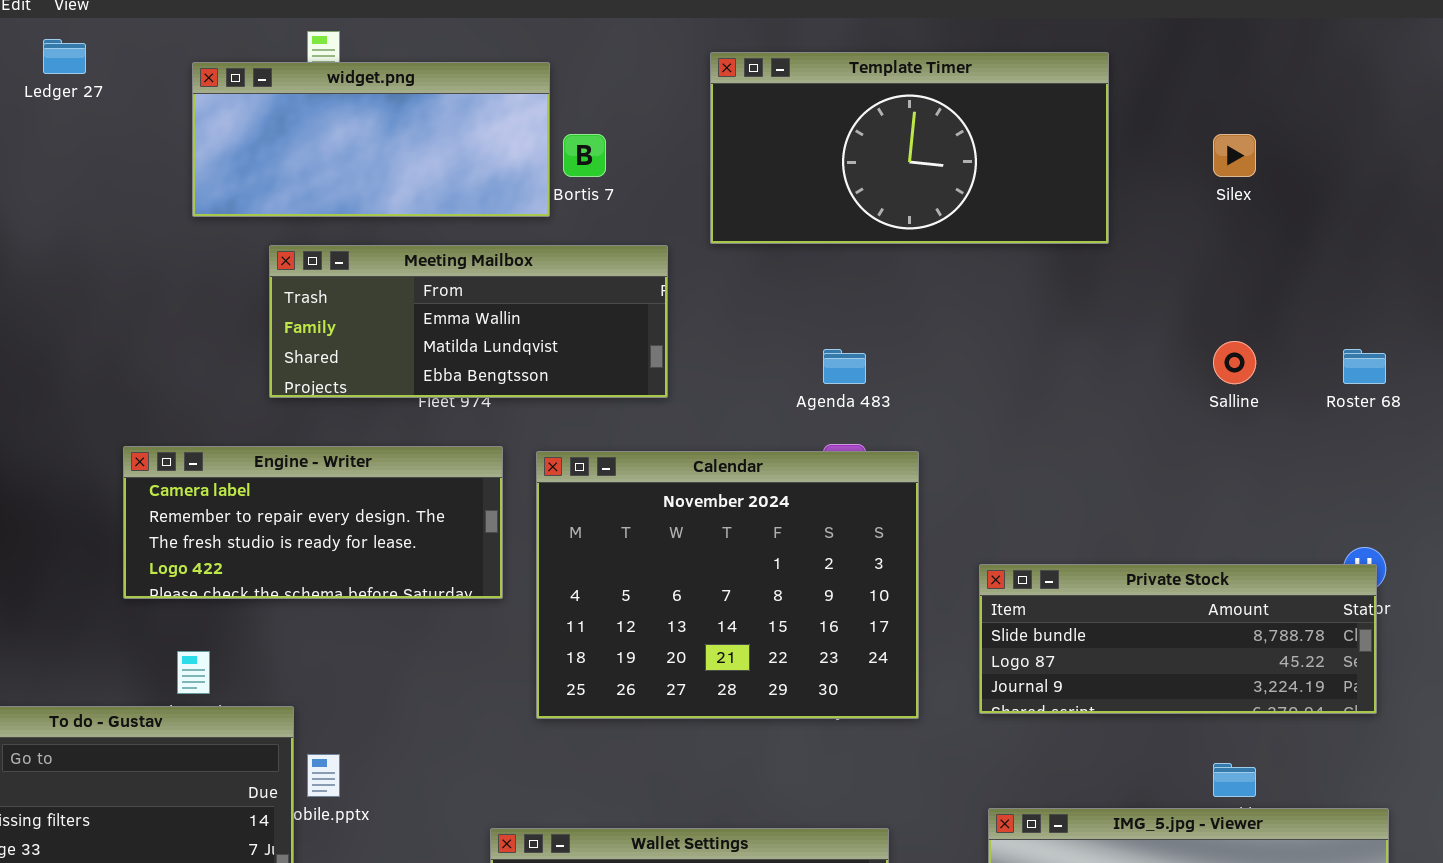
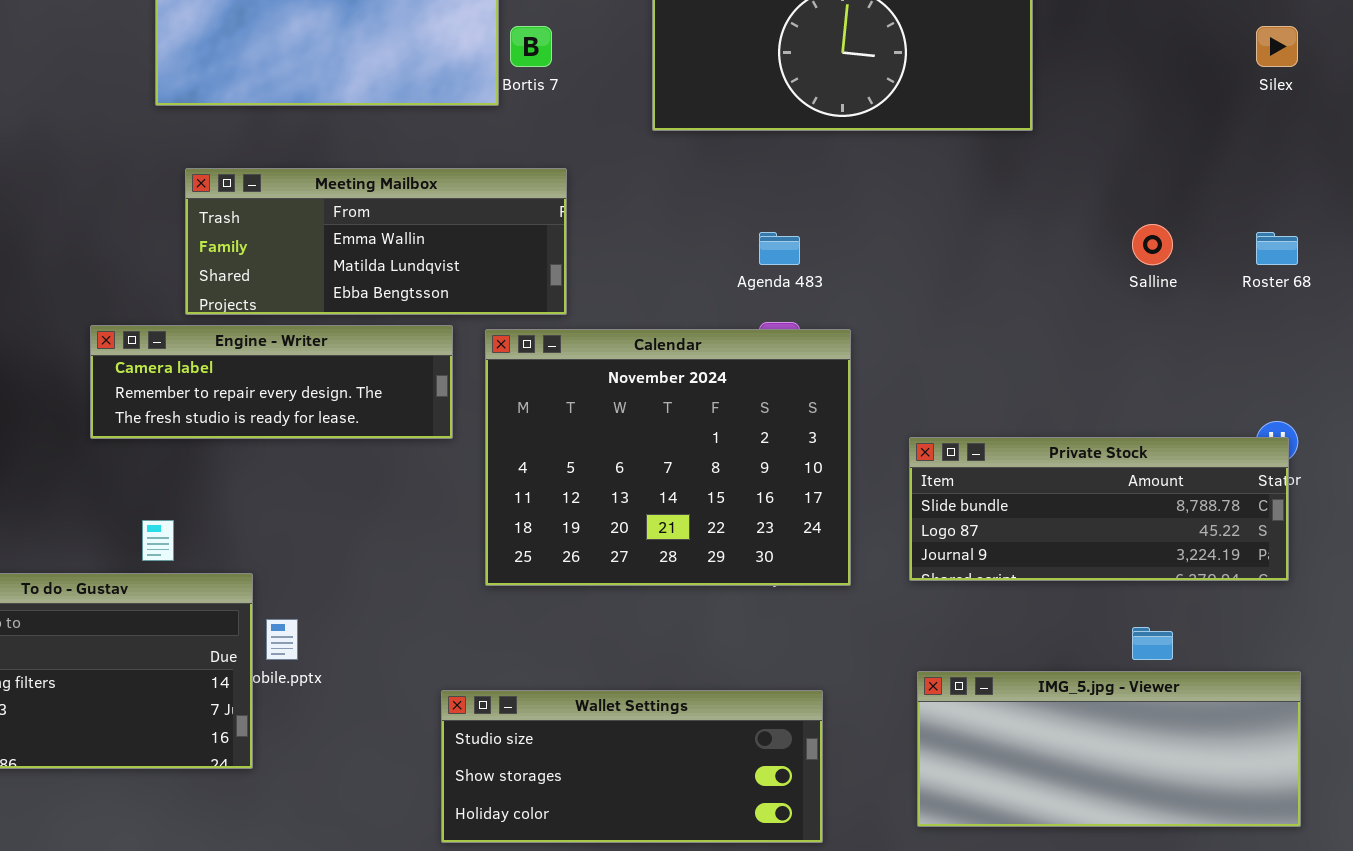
Silex: [1213,134,1256,177] -> [1256,26,1298,67], moved
Meeting Mailbox: [269,245,668,398] -> [185,168,567,315], moved
Engine - Writer: [123,446,503,599] -> [90,325,453,439], resized

